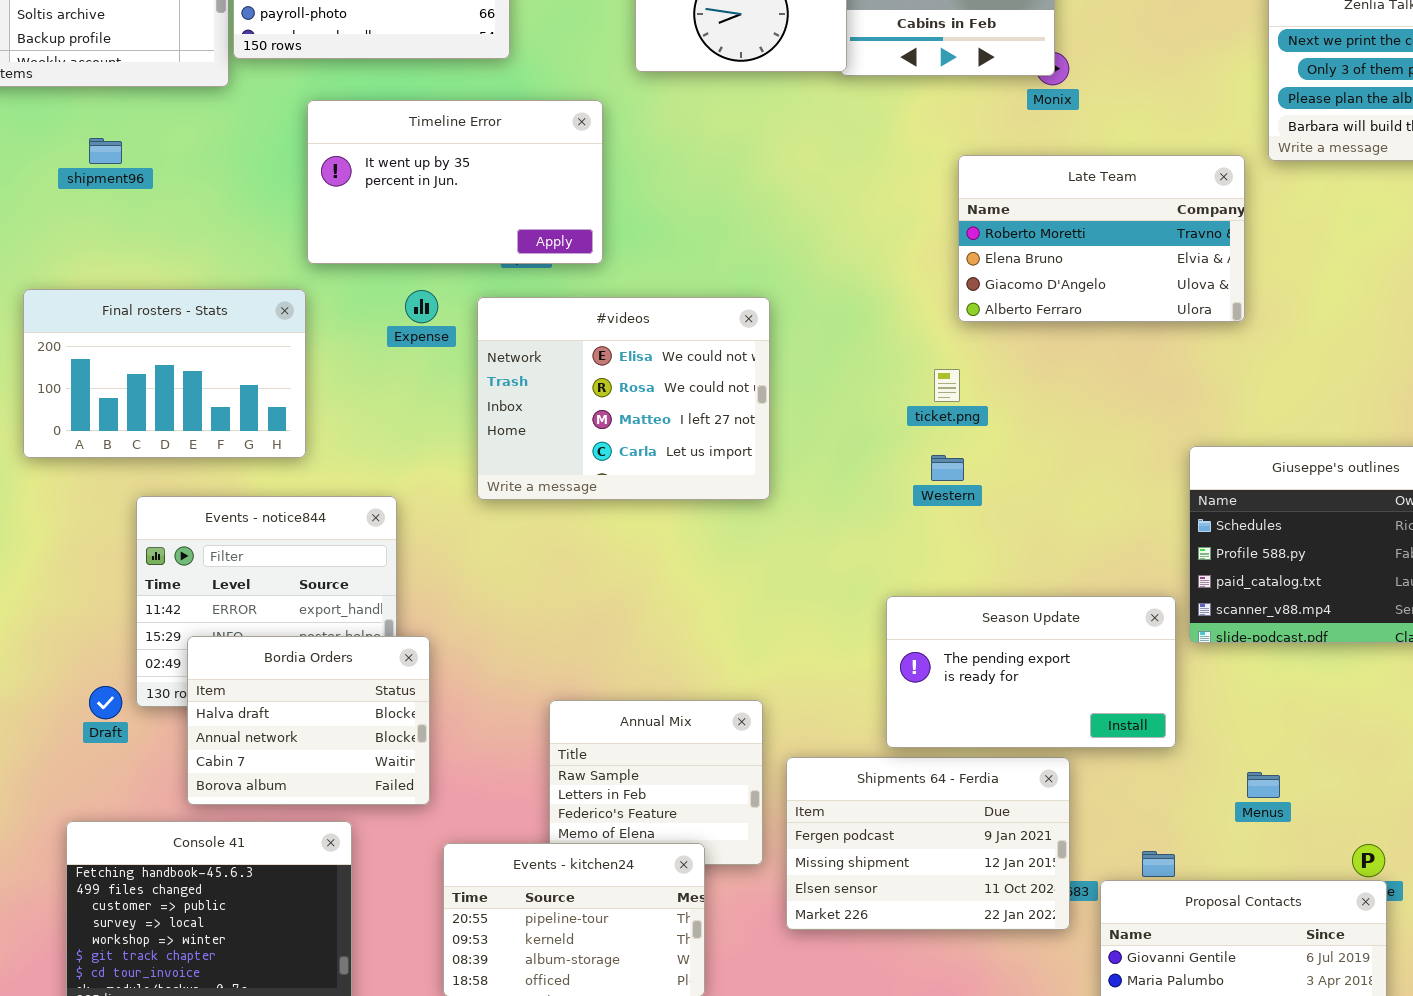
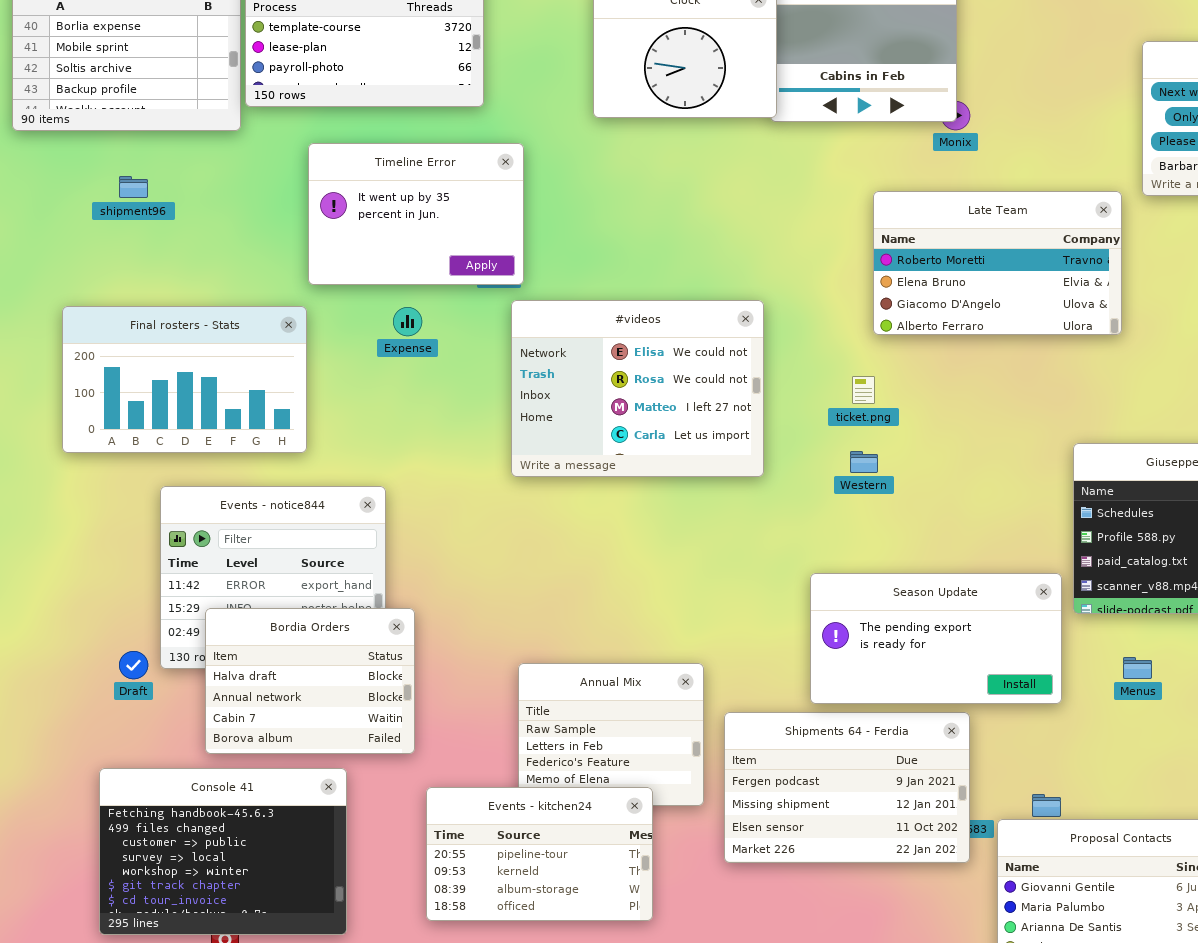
Timeline Error: [307,100,603,264] -> [308,143,524,285], resized
#videos: [477,297,770,500] -> [511,300,764,477], moved
Menus: [1247,772,1280,798] -> [1123,657,1152,679], moved

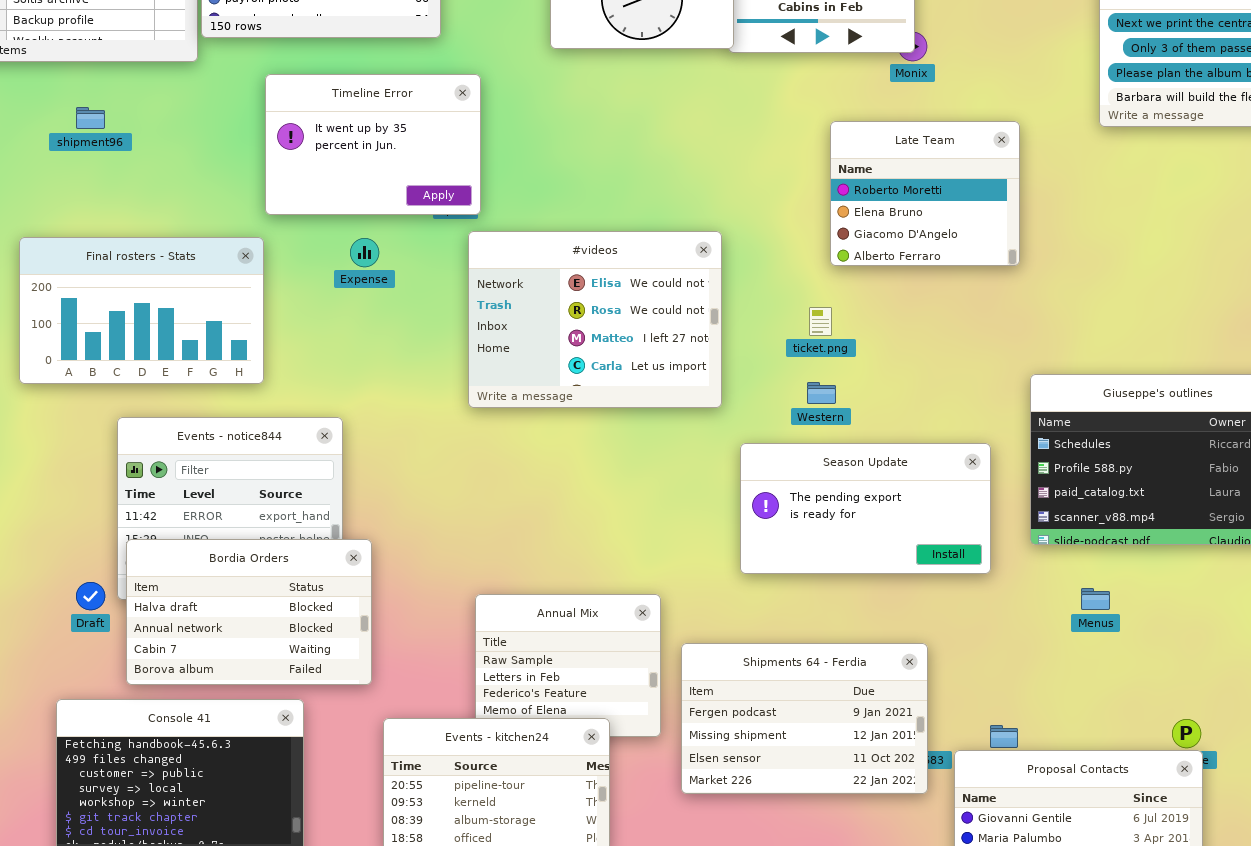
Late Team: [873,191,1122,335] -> [830,121,1020,266], resized
Season Update: [810,573,1062,704] -> [740,443,991,574], moved
Bordia Orders: [205,608,415,754] -> [126,539,372,685], resized

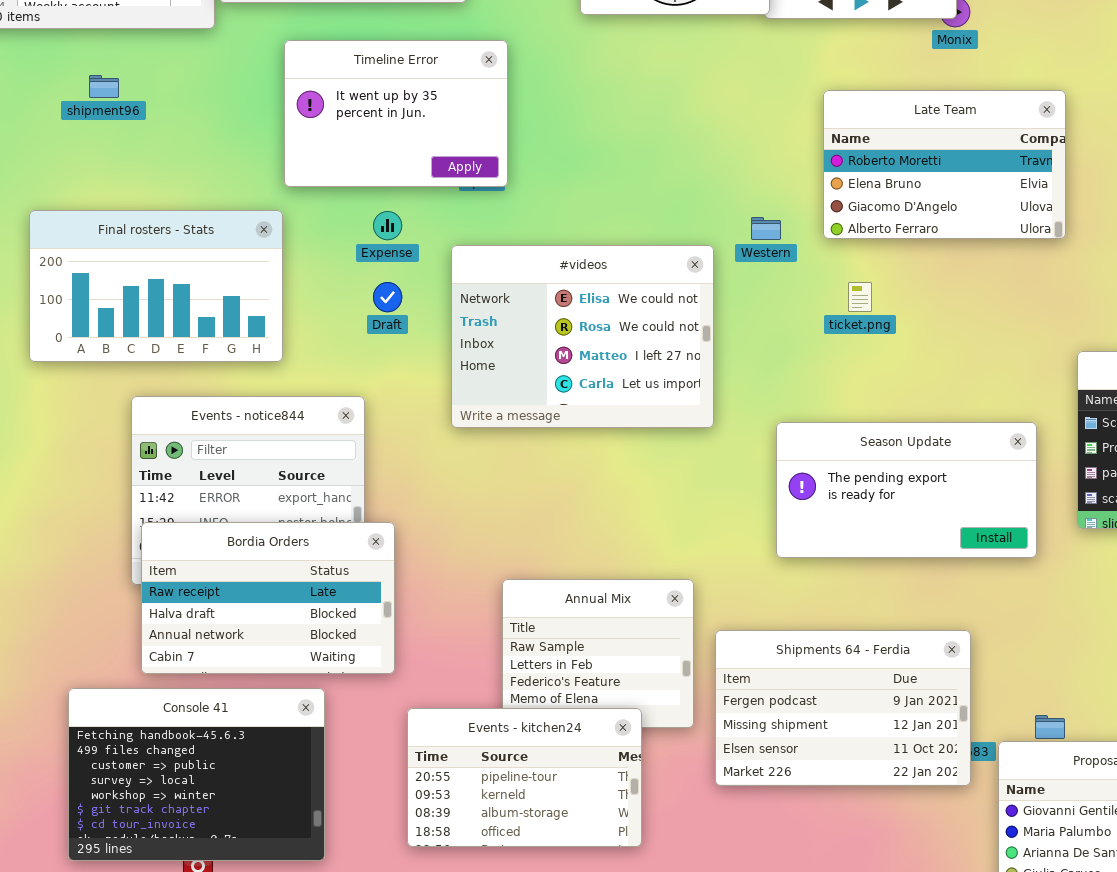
Late Team: [830,121,1020,266] -> [823,90,1066,239], resized
#videos: [468,231,722,408] -> [451,245,714,428], moved
Western: [807,382,836,404] -> [751,217,781,240], moved
Bordia Orders: [126,539,372,685] -> [141,522,395,674], scrolled up 1 row
Draft: [76,582,105,610] -> [373,282,402,312], moved

